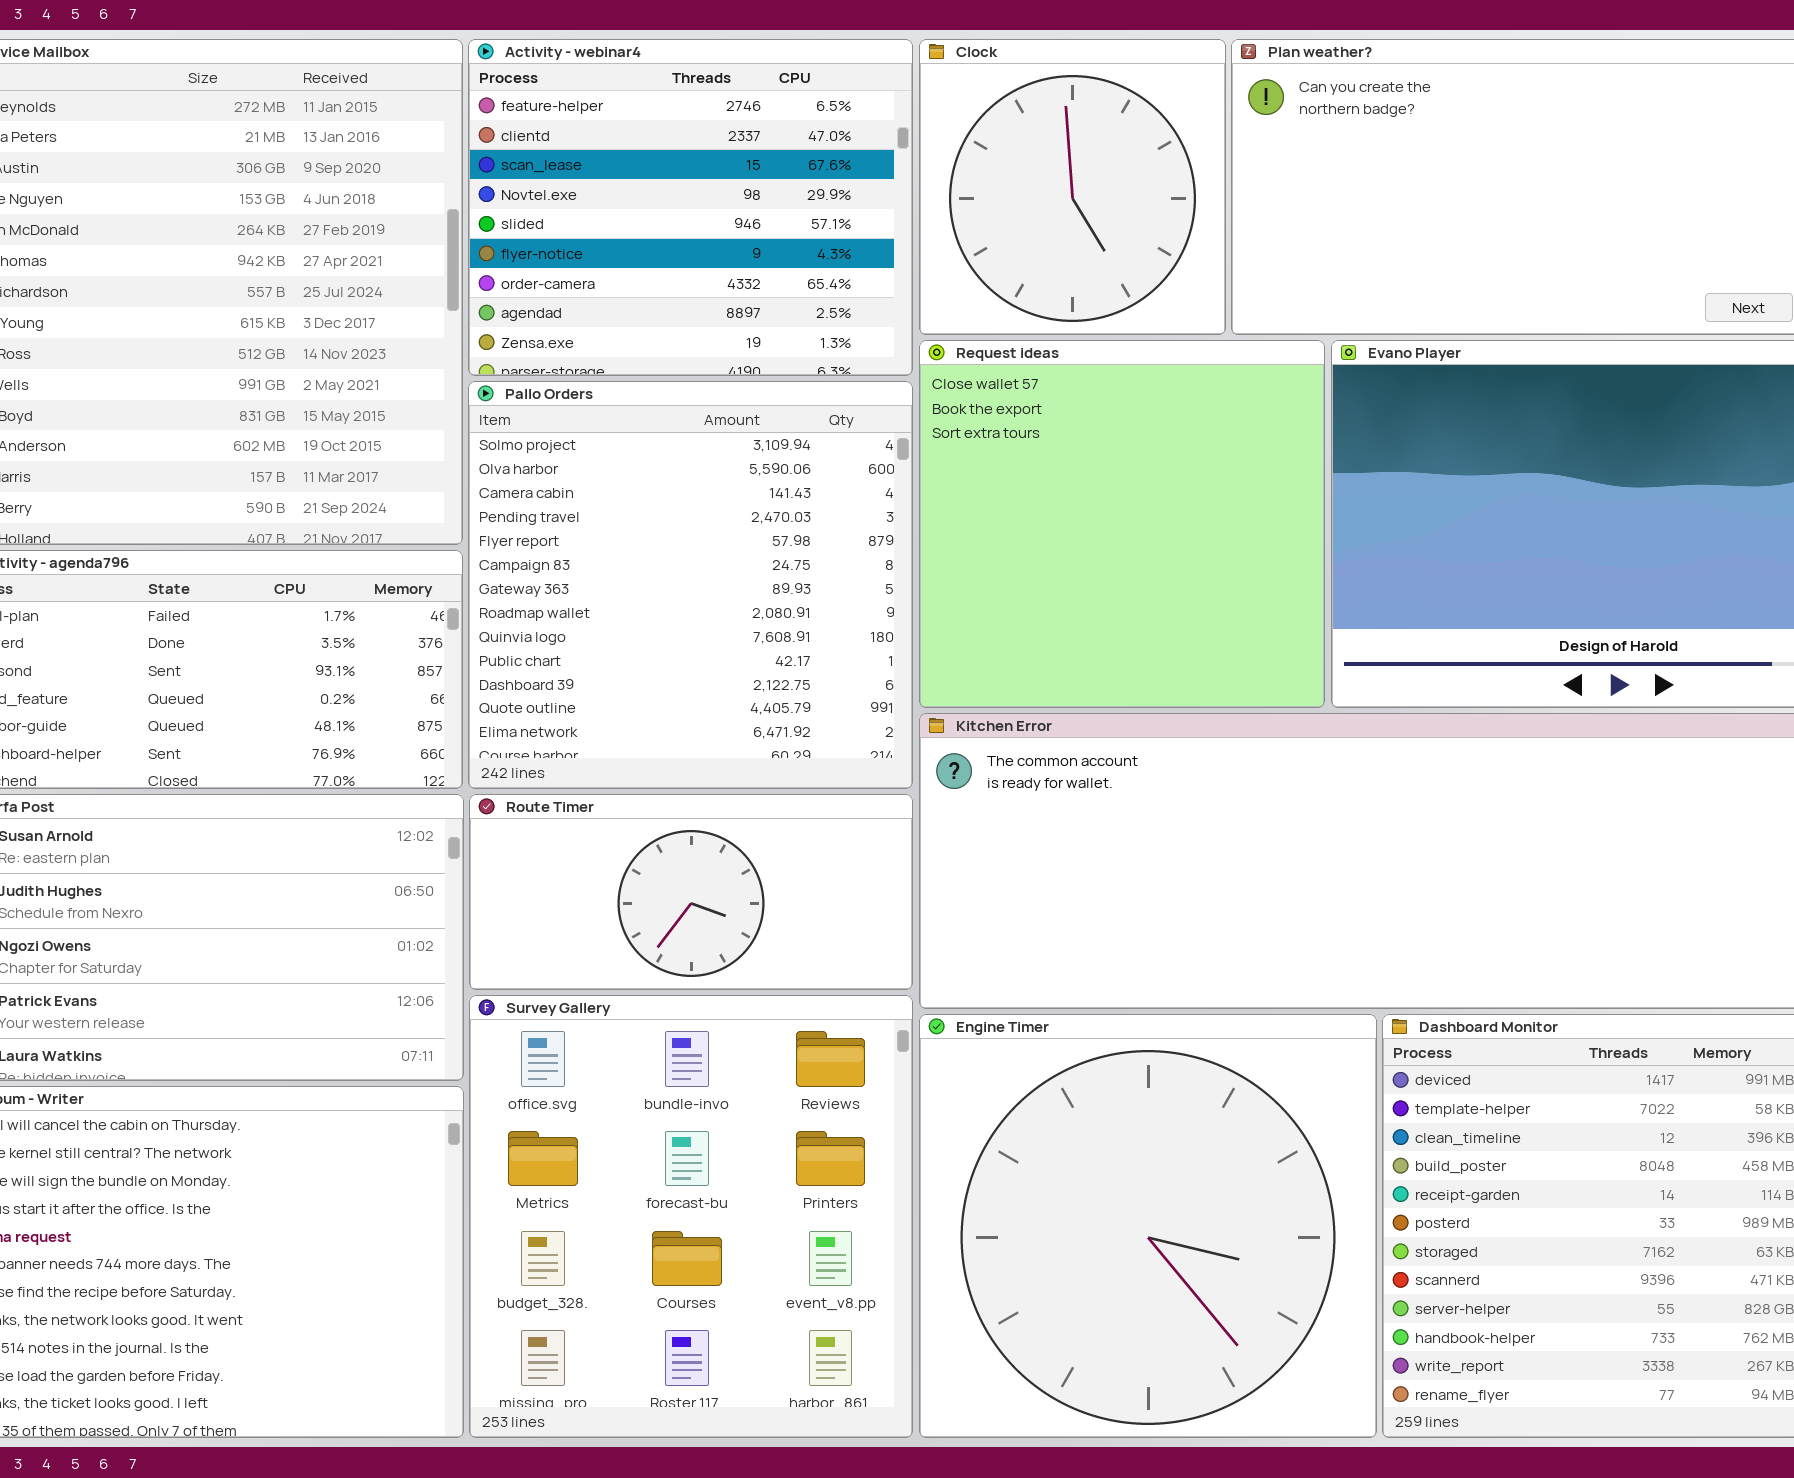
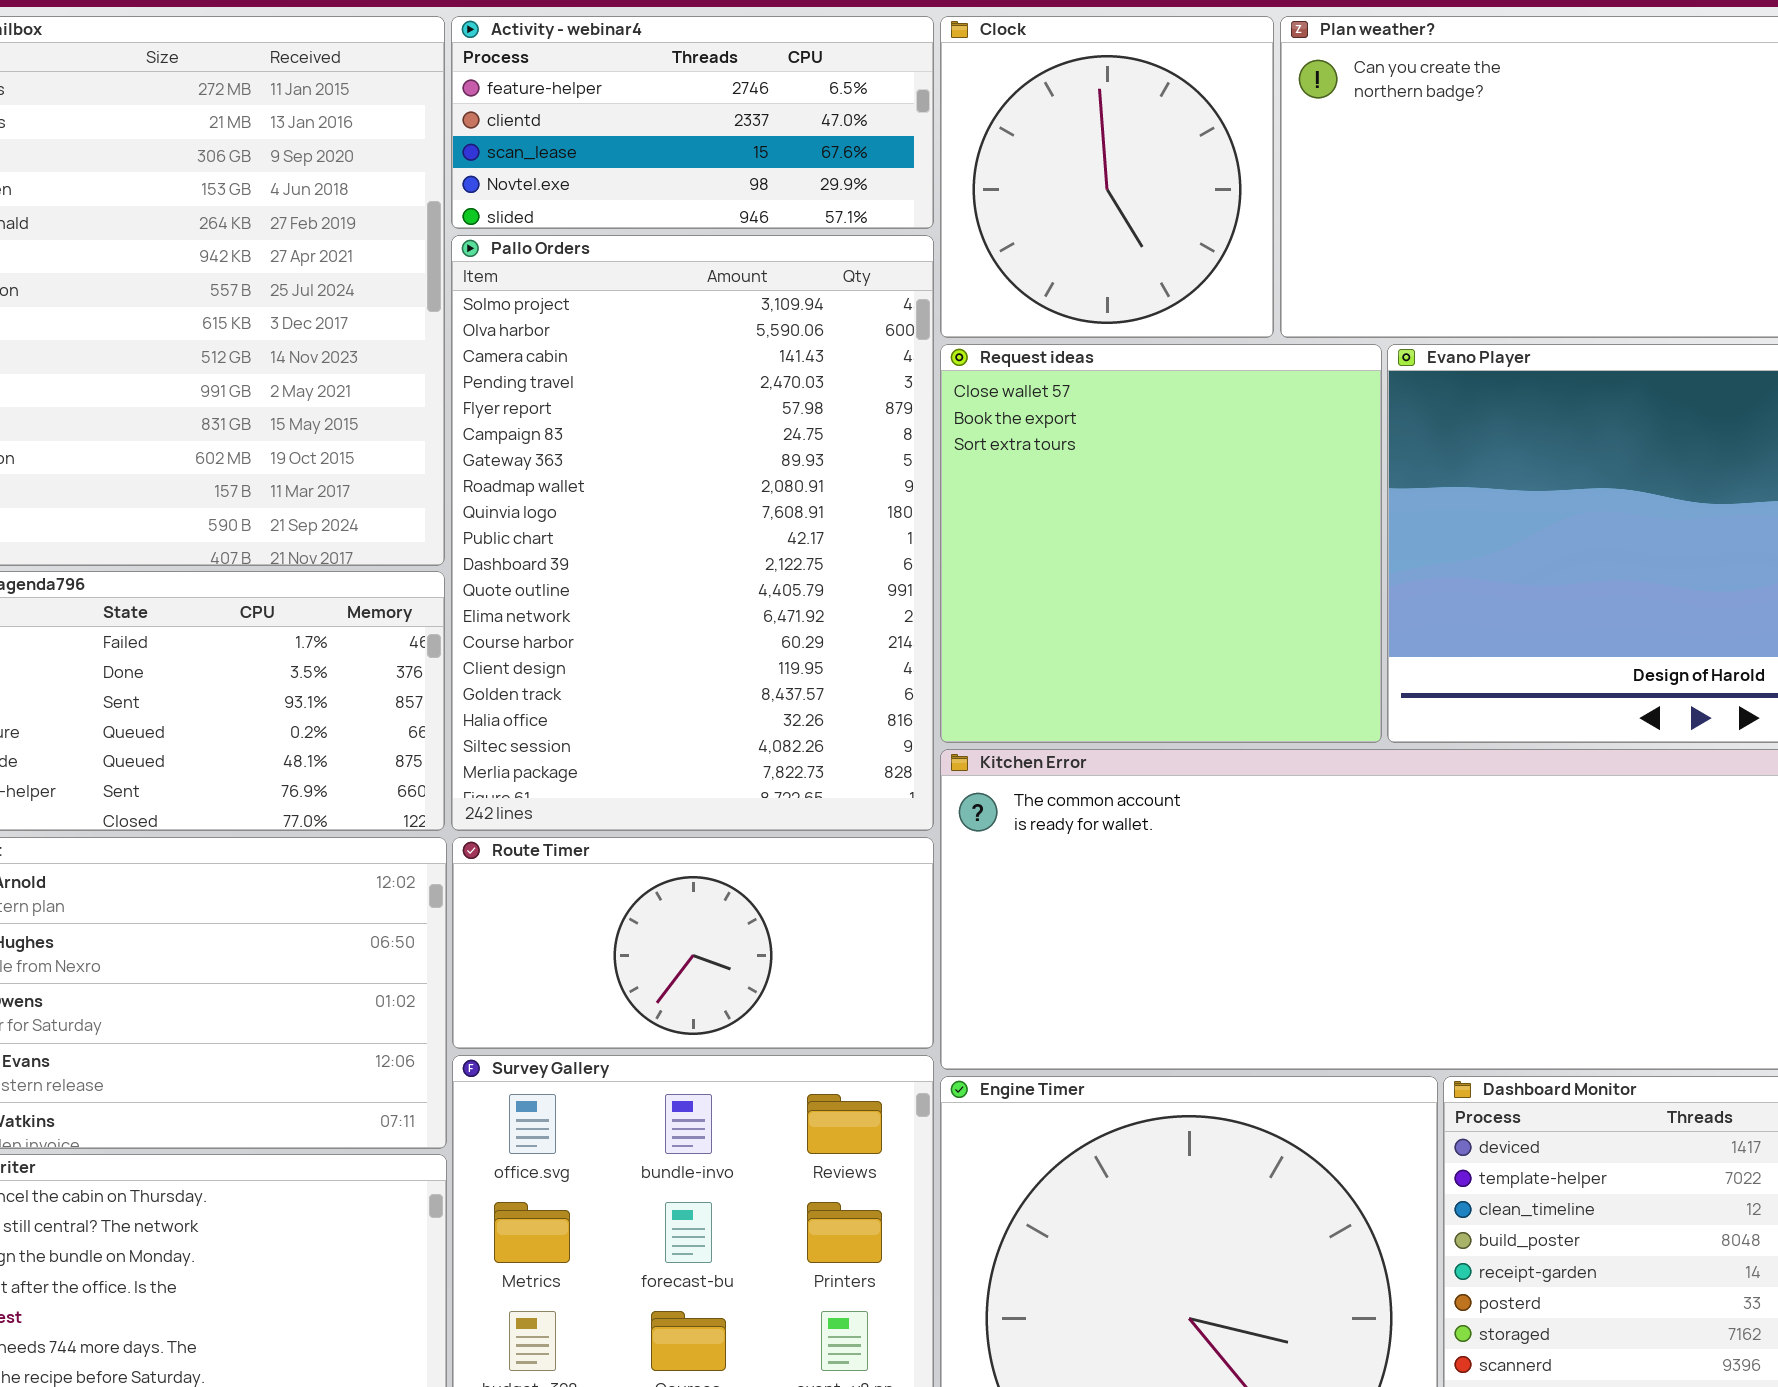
Activity - webinar4: [468,39,913,376] -> [451,16,934,229], resized
Pallo Orders: [468,381,913,789] -> [451,235,934,831], resized

